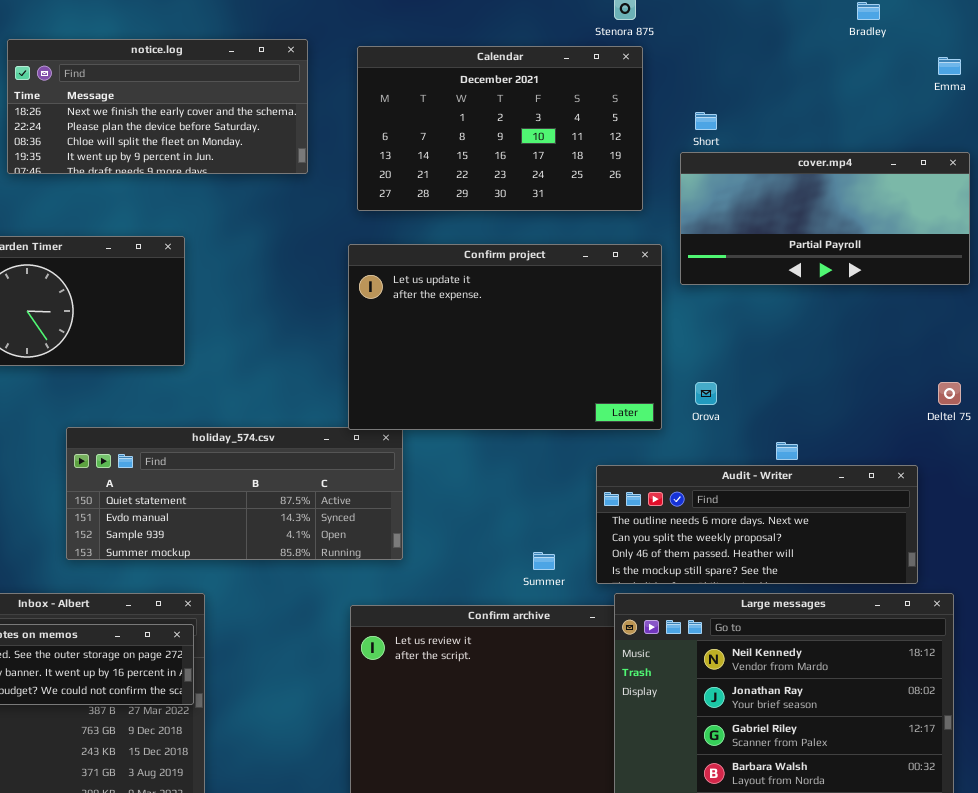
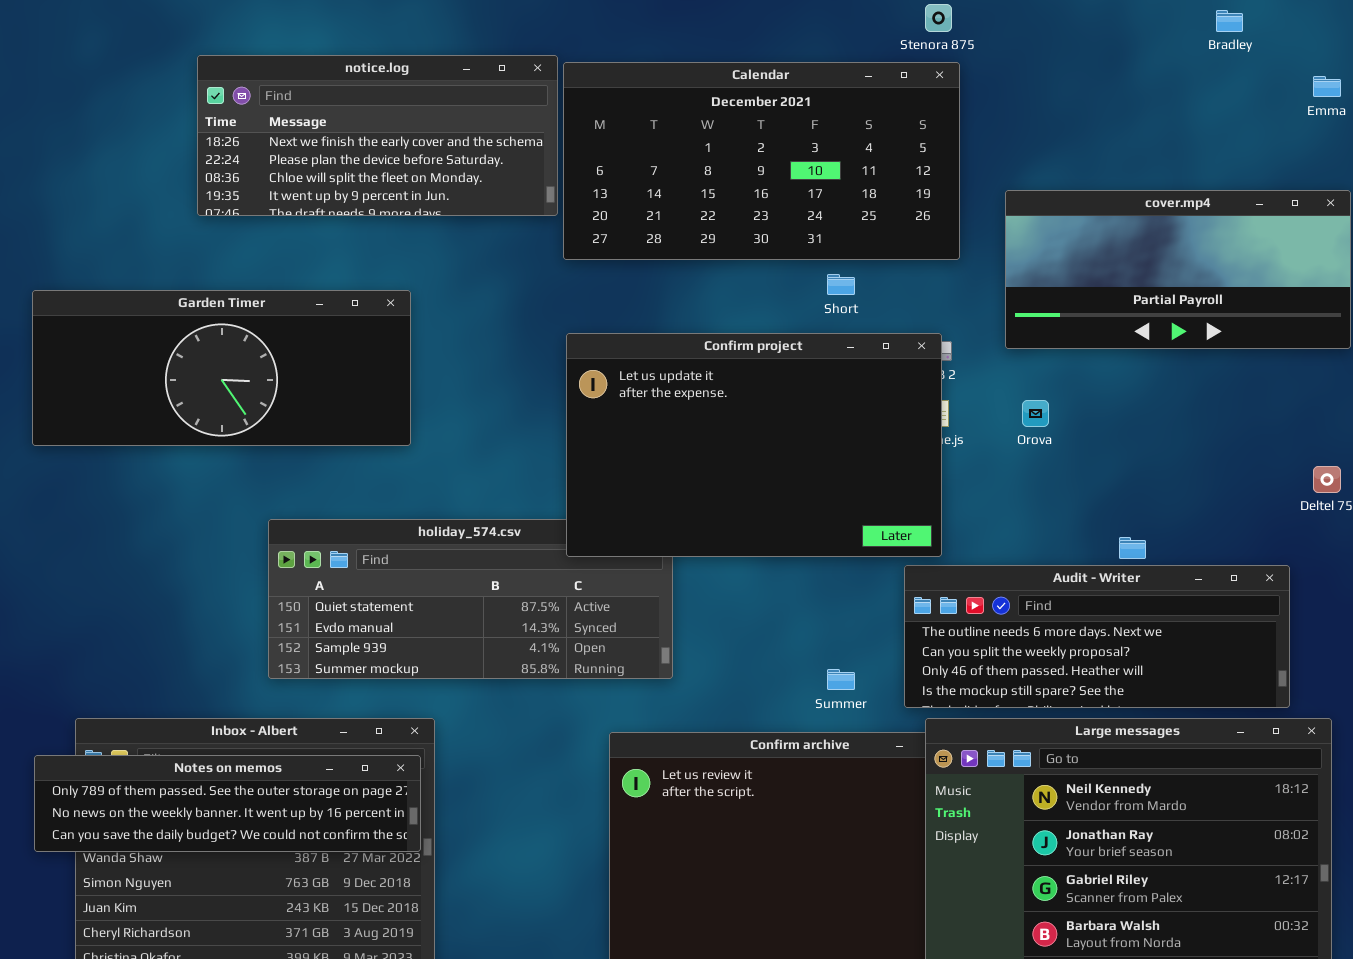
Calendar: [357,46,643,211] -> [563,62,960,260], resized
Short: [695,112,717,130] -> [827,274,855,295], moved
Confirm project: [348,244,662,430] -> [566,333,942,557], moved
Orova: [695,382,717,405] -> [1022,400,1049,427], moved

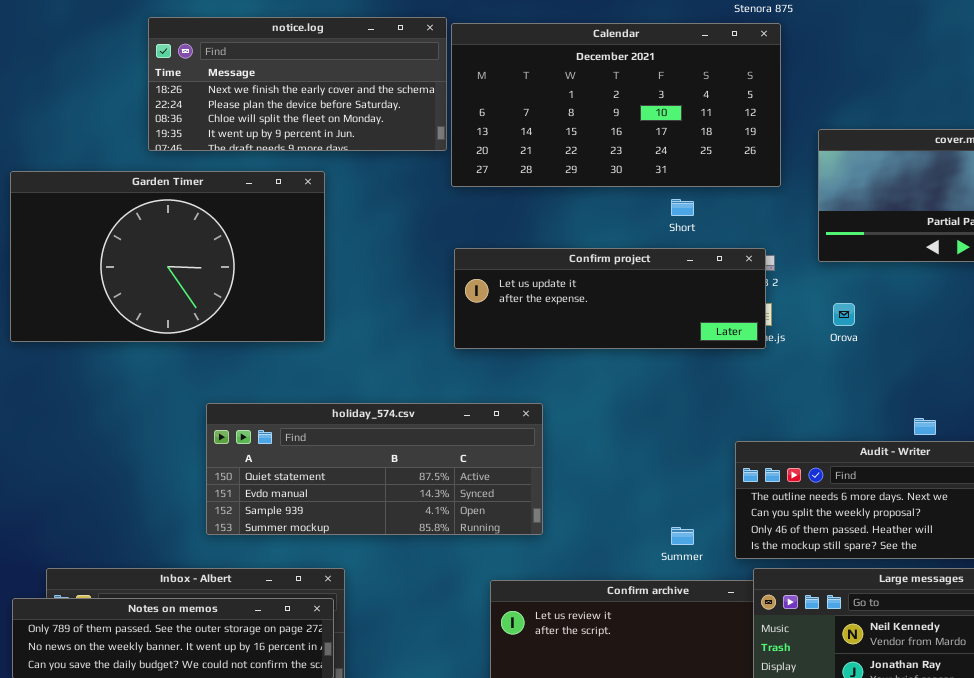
Garden Timer: [32,290,411,446] -> [10,171,325,342], resized
Confirm project: [566,333,942,557] -> [454,248,766,349], resized

